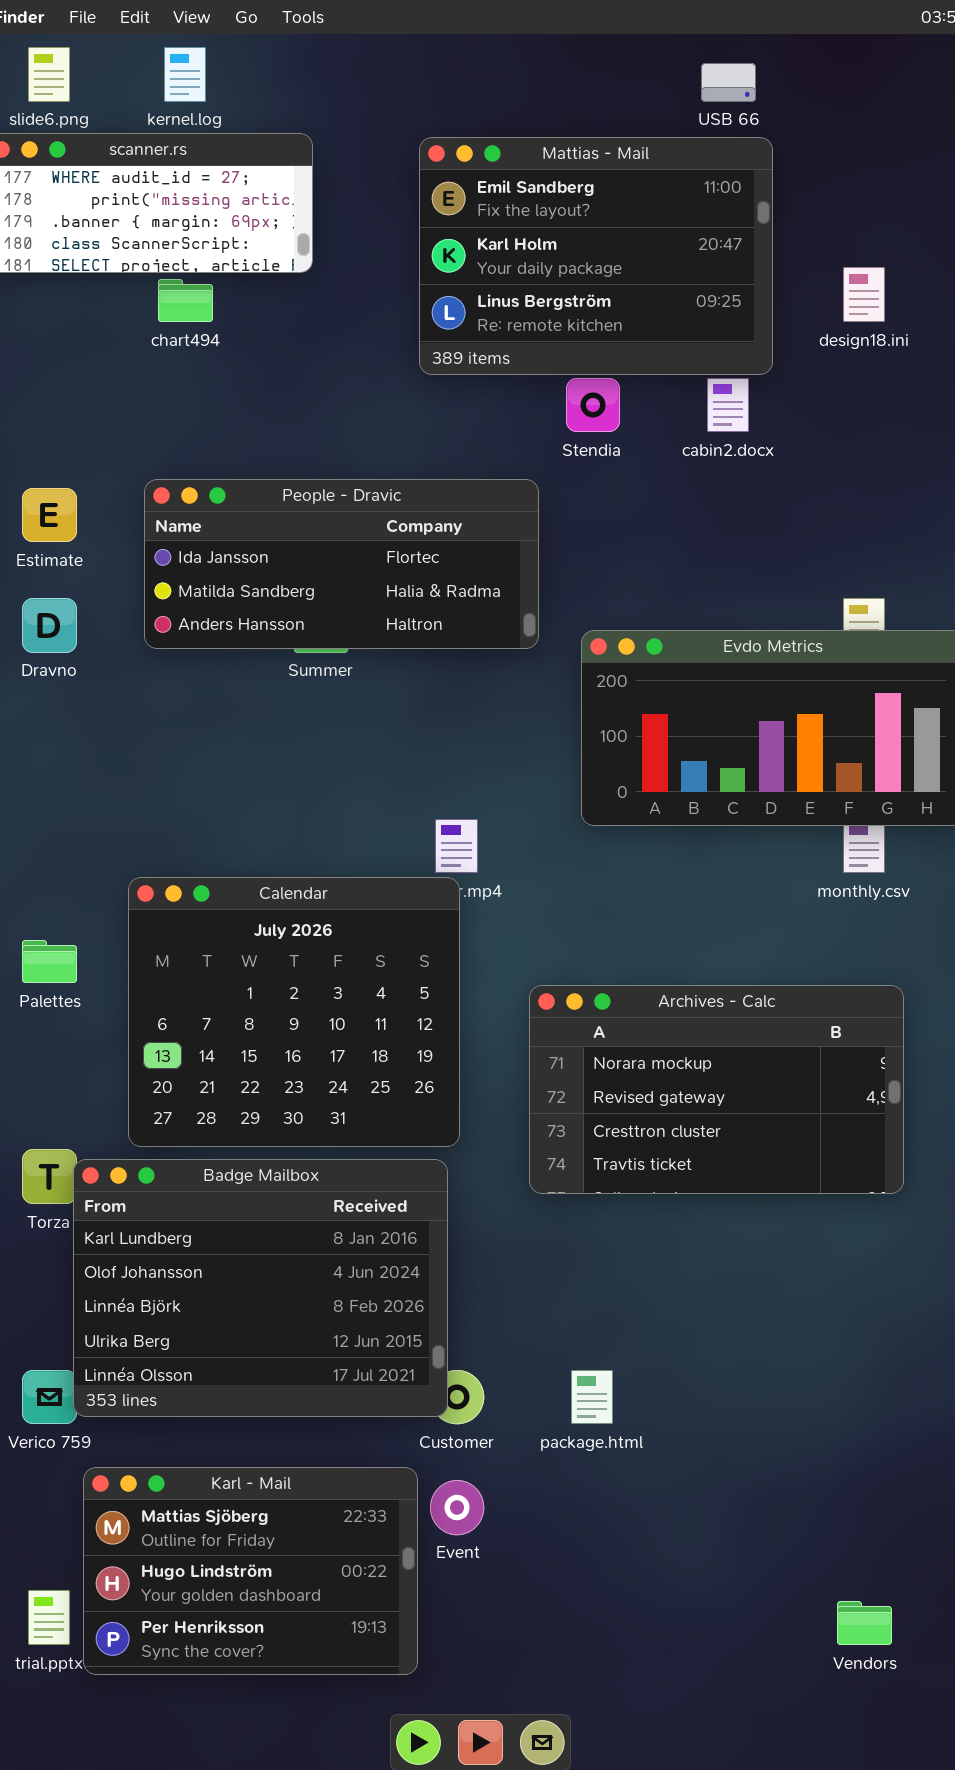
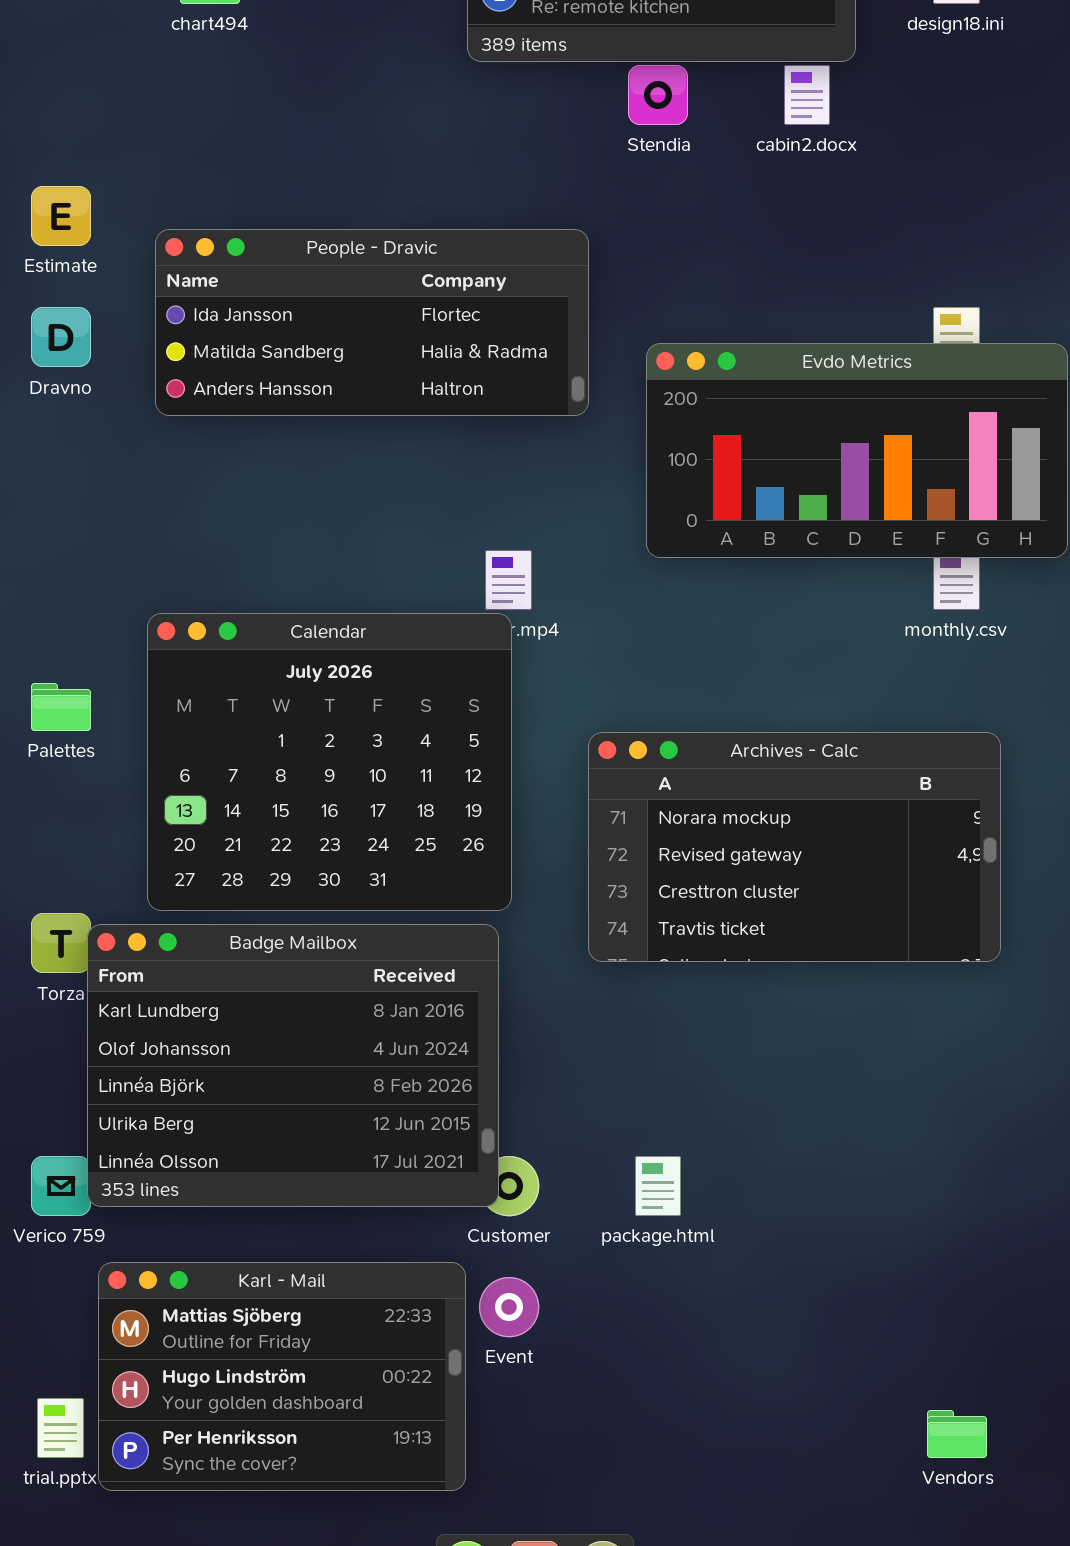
People - Dravic: [144,479,539,649] -> [155,229,589,416], moved

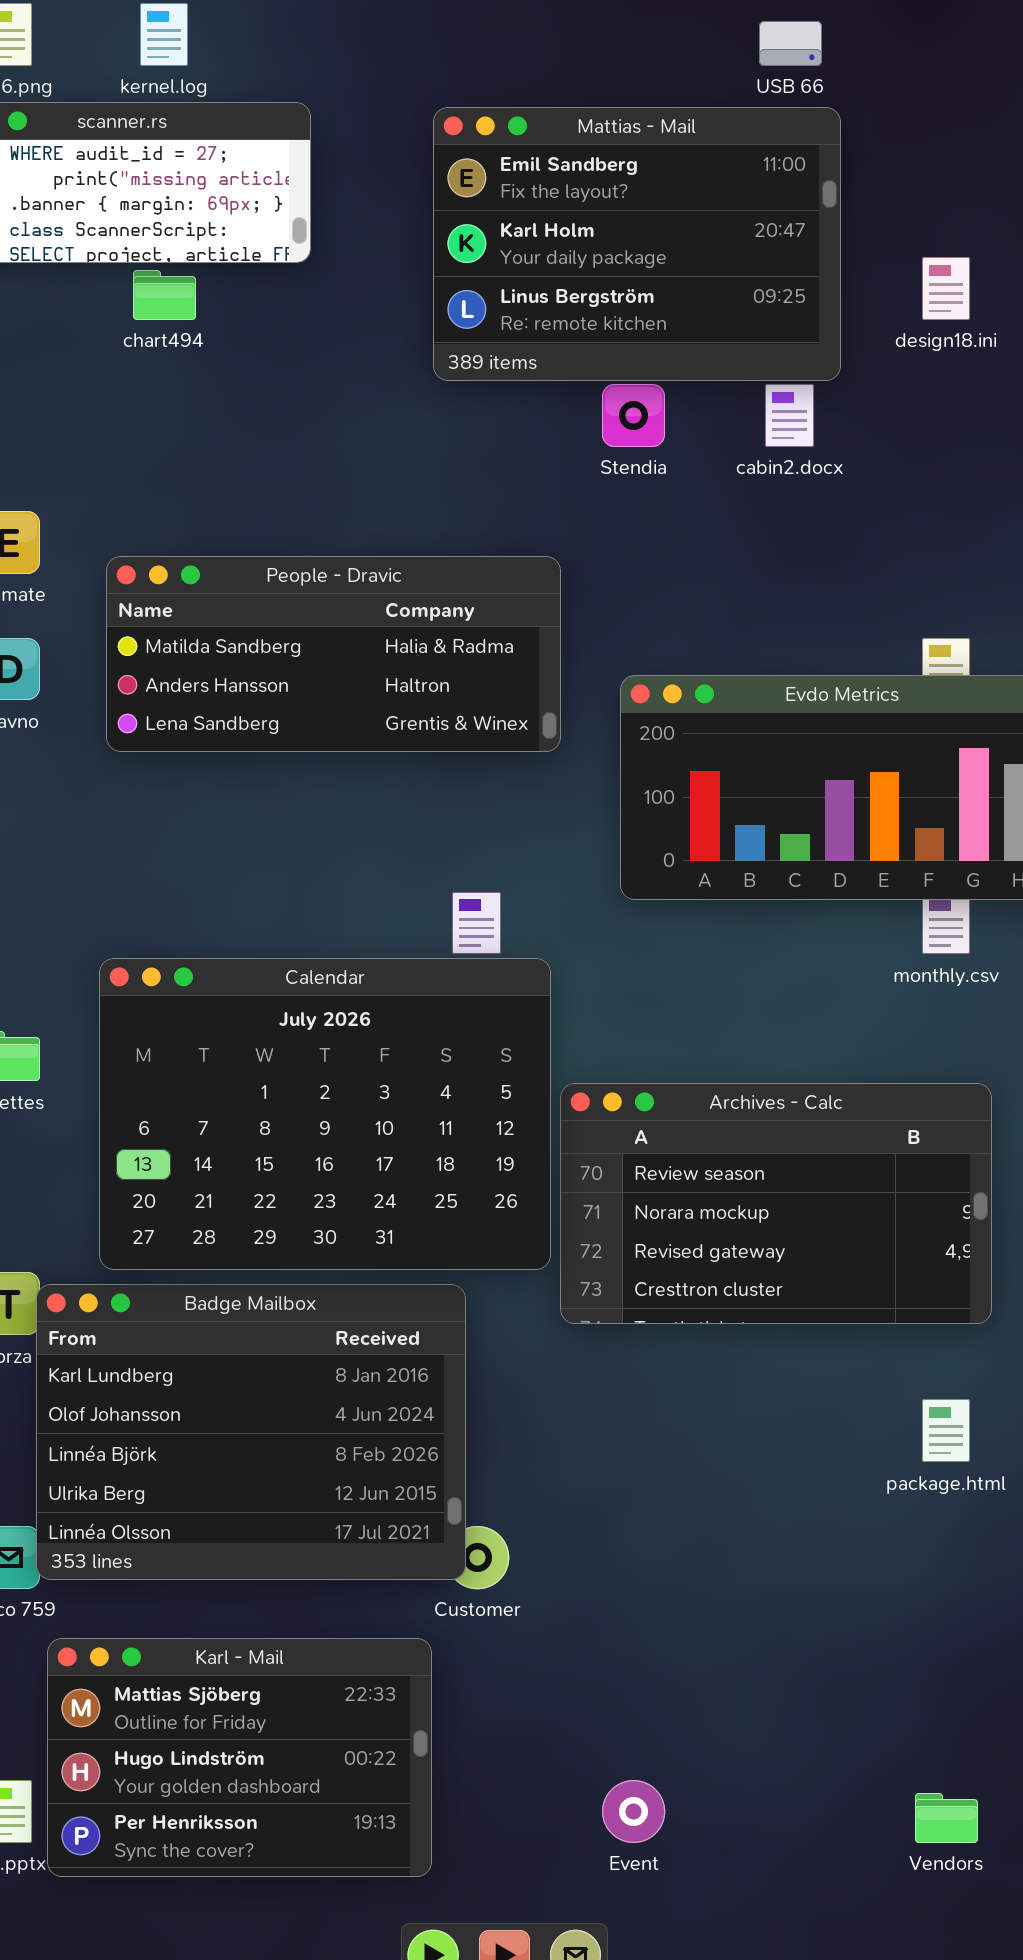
People - Dravic: [155,229,589,416] -> [106,556,561,752], scrolled down 1 row
Calendar: [147,613,512,911] -> [99,958,551,1270], resized
Archives - Calc: [588,732,1001,962] -> [560,1083,992,1324], scrolled up 1 row
package.html: [635,1156,681,1216] -> [922,1399,970,1462], moved
Event: [479,1277,539,1337] -> [602,1780,665,1843], moved

